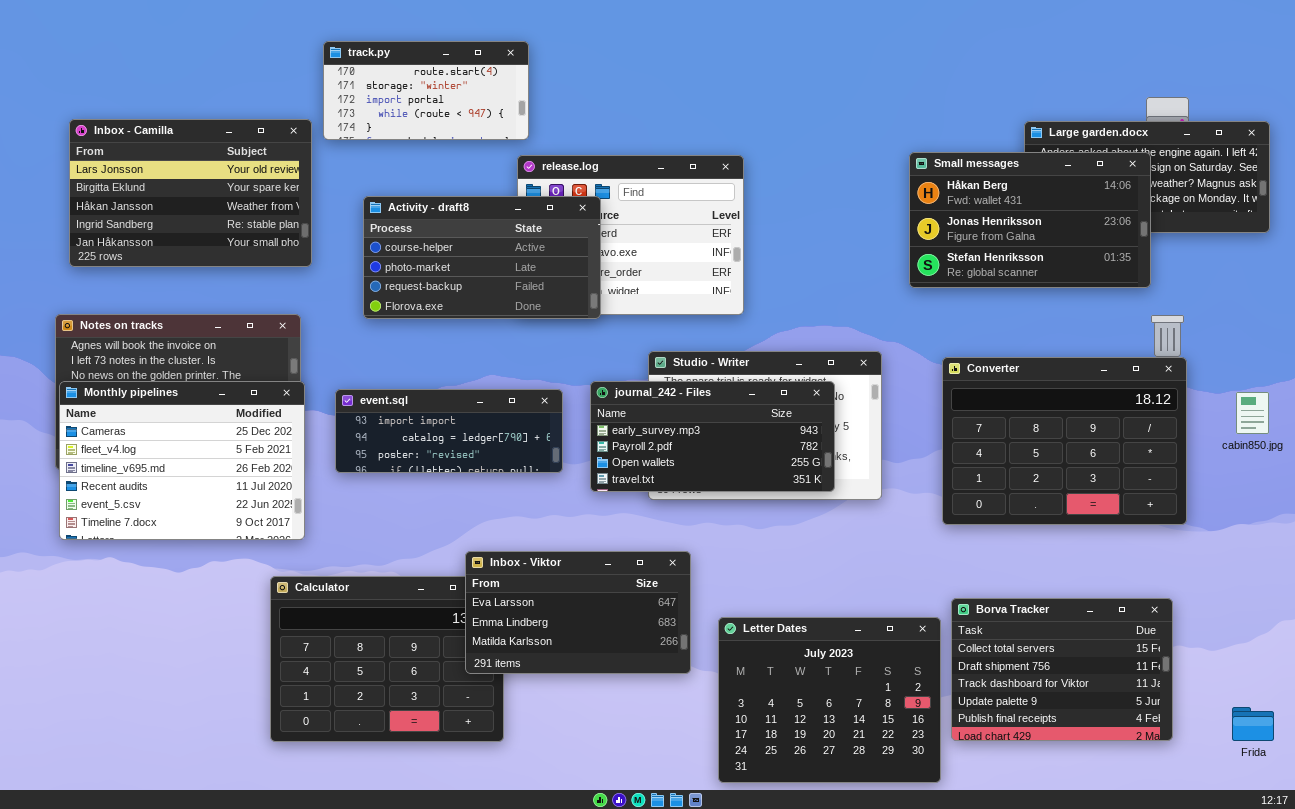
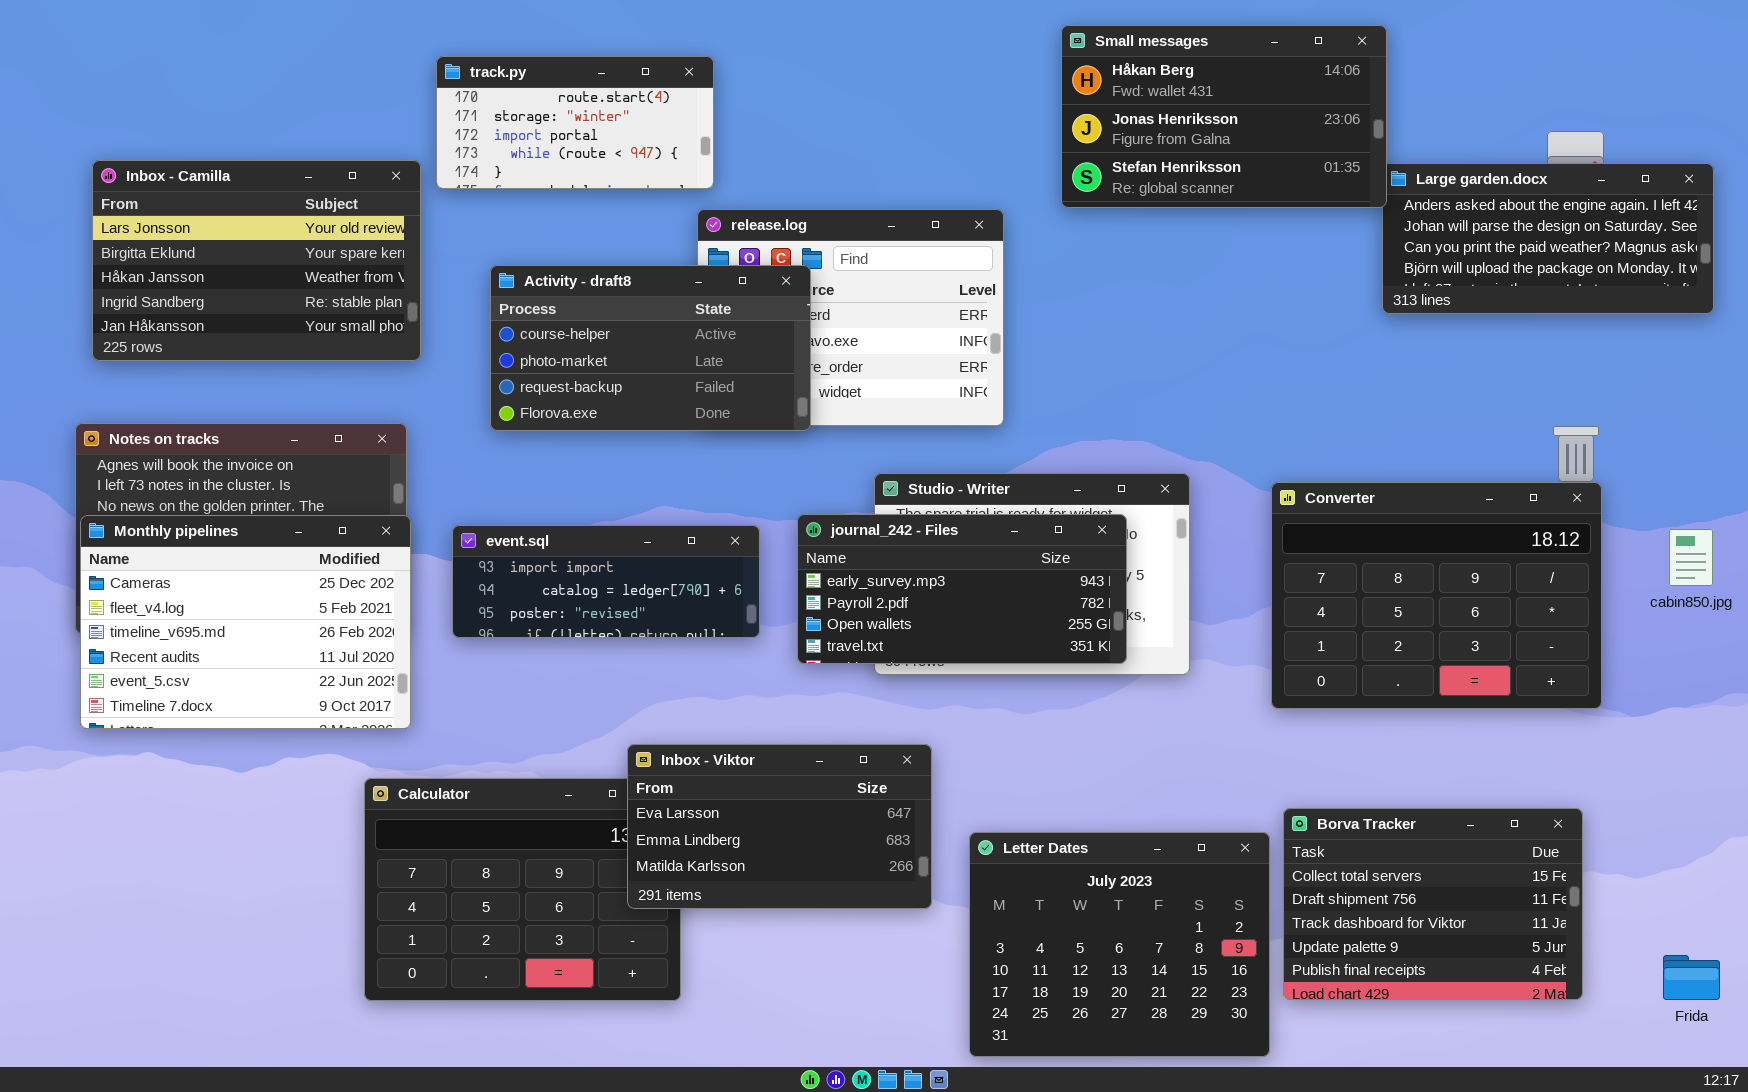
Small messages: [909,152,1151,288] -> [1061,25,1387,208], moved

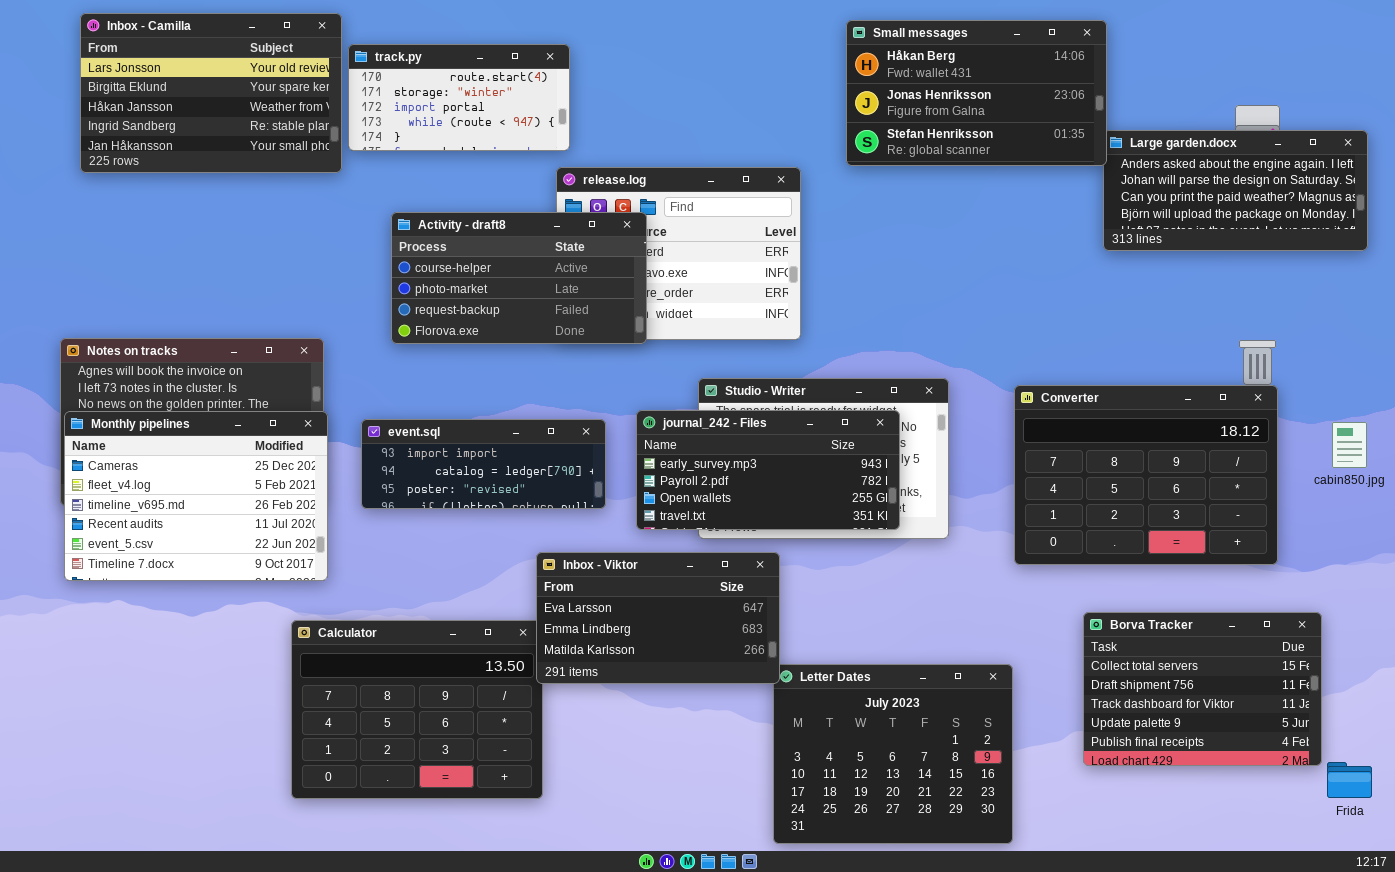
Inbox - Camilla: [92,160,421,361] -> [80,13,342,173], moved
Inbox - Viktor: [627,744,932,909] -> [536,552,780,684], moved
Borva Tracker: [1283,808,1583,1000] -> [1083,612,1322,766], moved

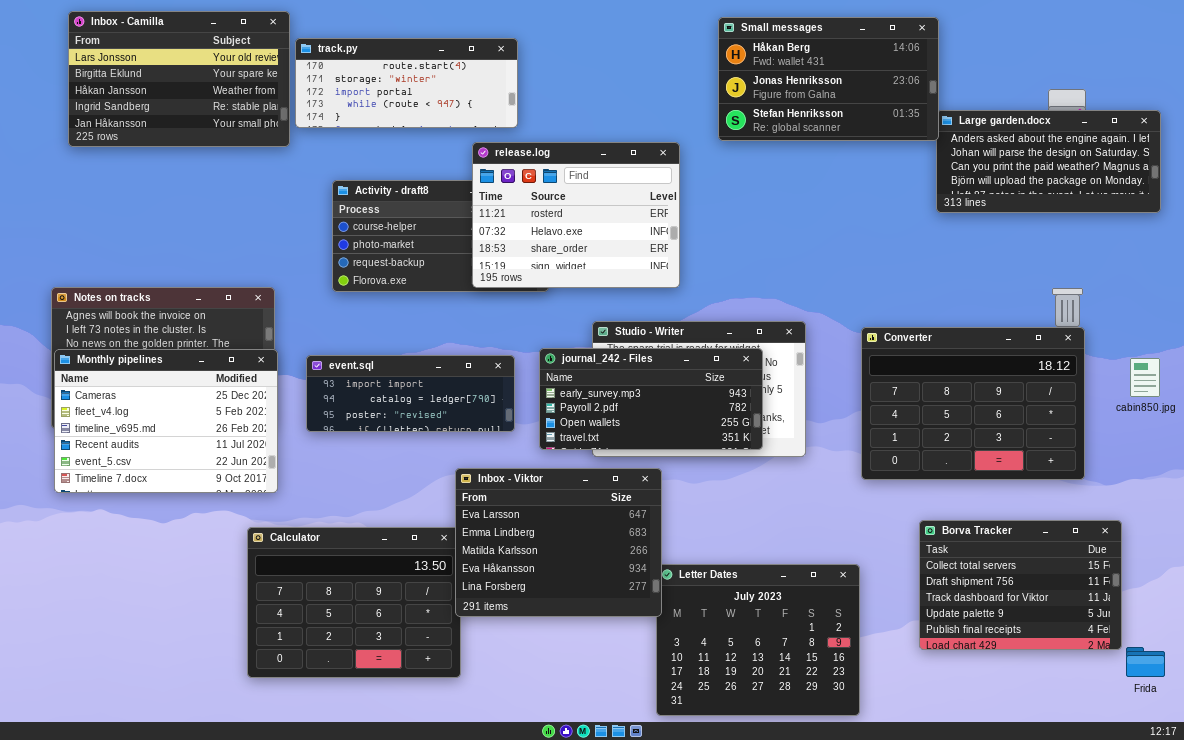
track.py: [348,44,570,151] -> [295,38,518,128], resized
release.log: [556,167,801,340] -> [472,142,680,288], raised
Inbox - Viktor: [536,552,780,684] -> [455,468,662,617], resized

